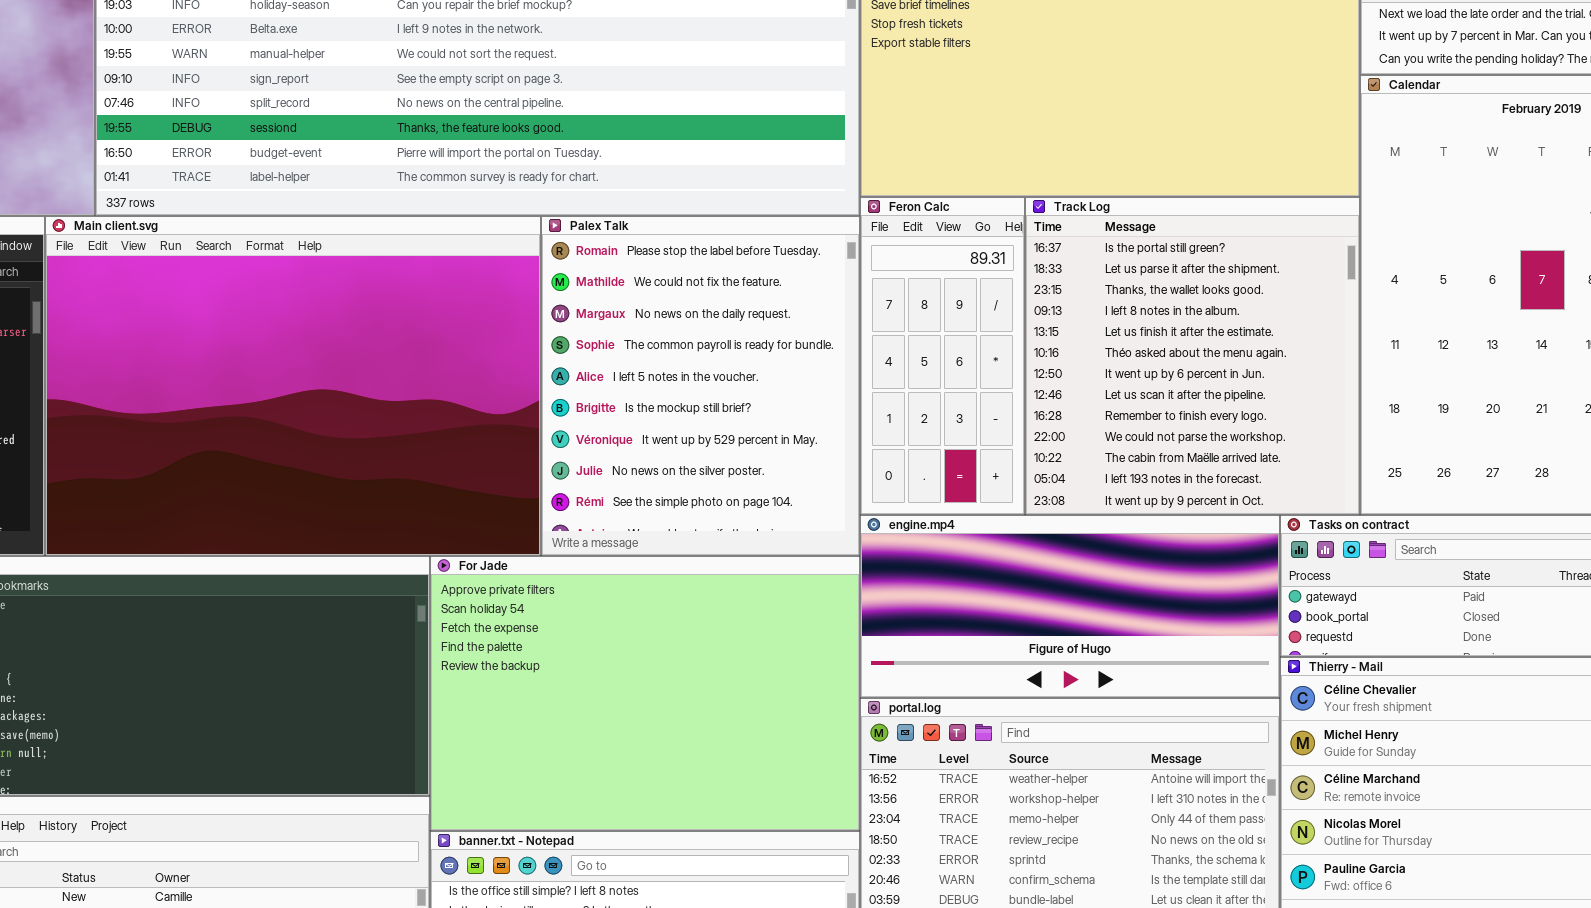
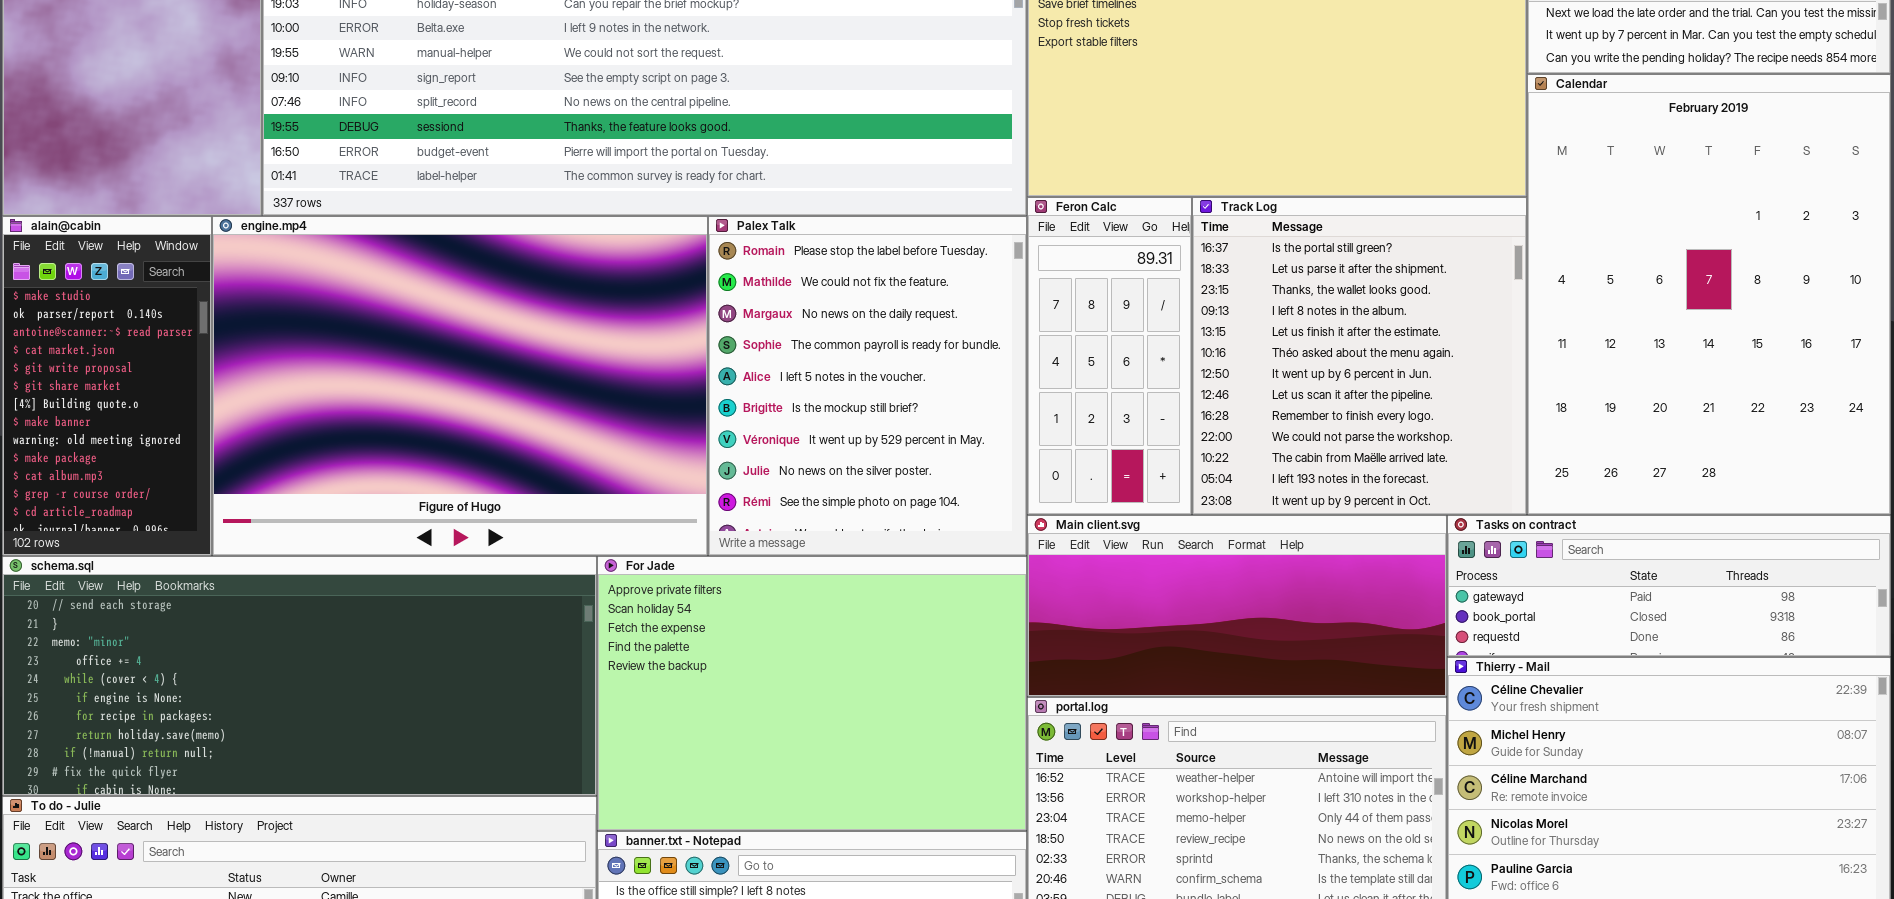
Main client.svg: [45,216,541,556] -> [1027,515,1447,697], moved, resized
engine.mp4: [860,515,1280,698] -> [212,216,708,556], moved, resized

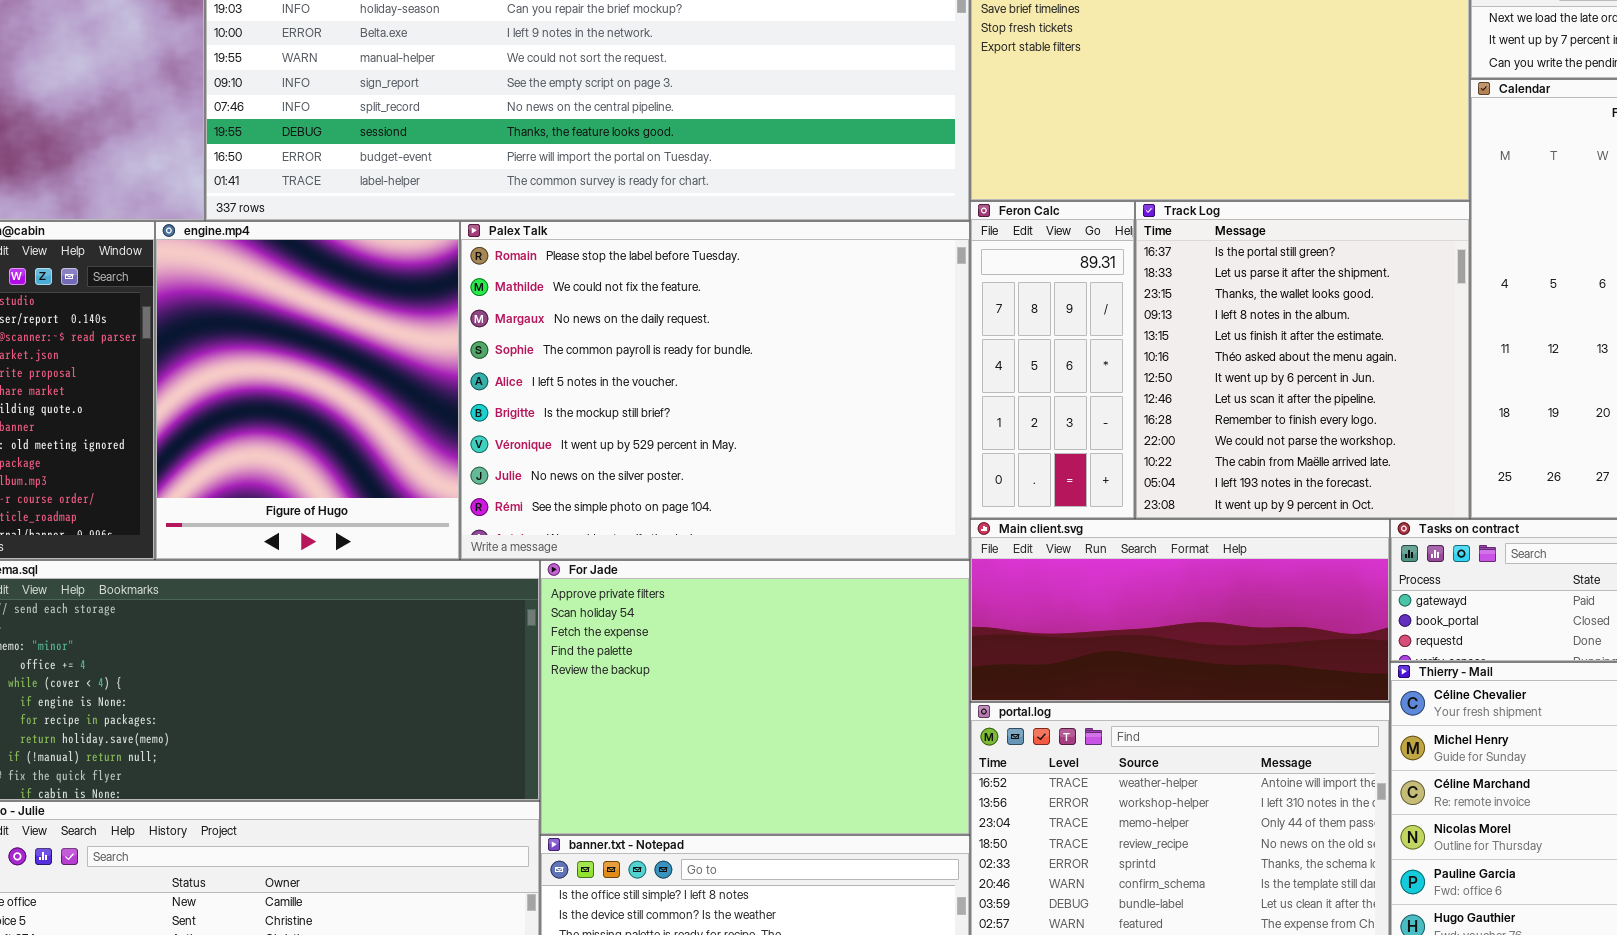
engine.mp4: [212,216,708,556] -> [155,221,460,560], resized
Palex Talk: [708,216,1027,556] -> [460,221,970,560], resized

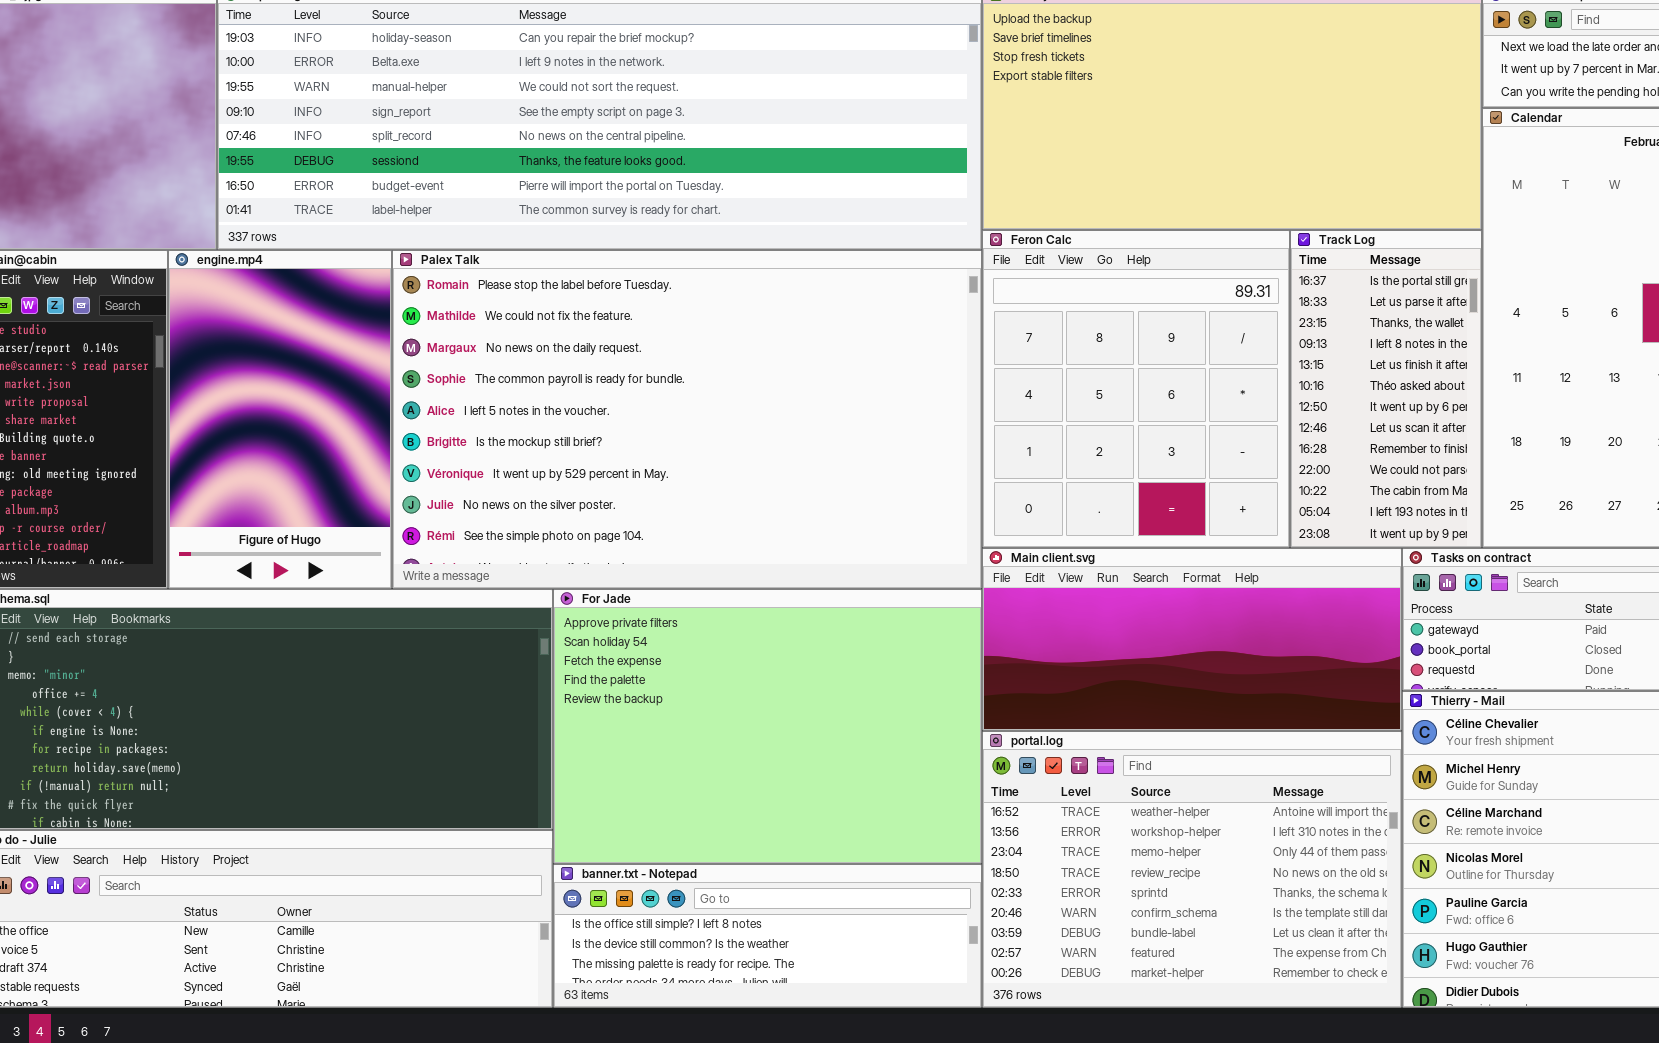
Feron Calc: [970,201,1135,519] -> [982,230,1290,548], resized
Track Log: [1135,201,1470,519] -> [1290,230,1482,548], resized
engine.mp4: [155,221,460,560] -> [168,250,392,589], resized
Palex Talk: [460,221,970,560] -> [392,250,982,589], resized

